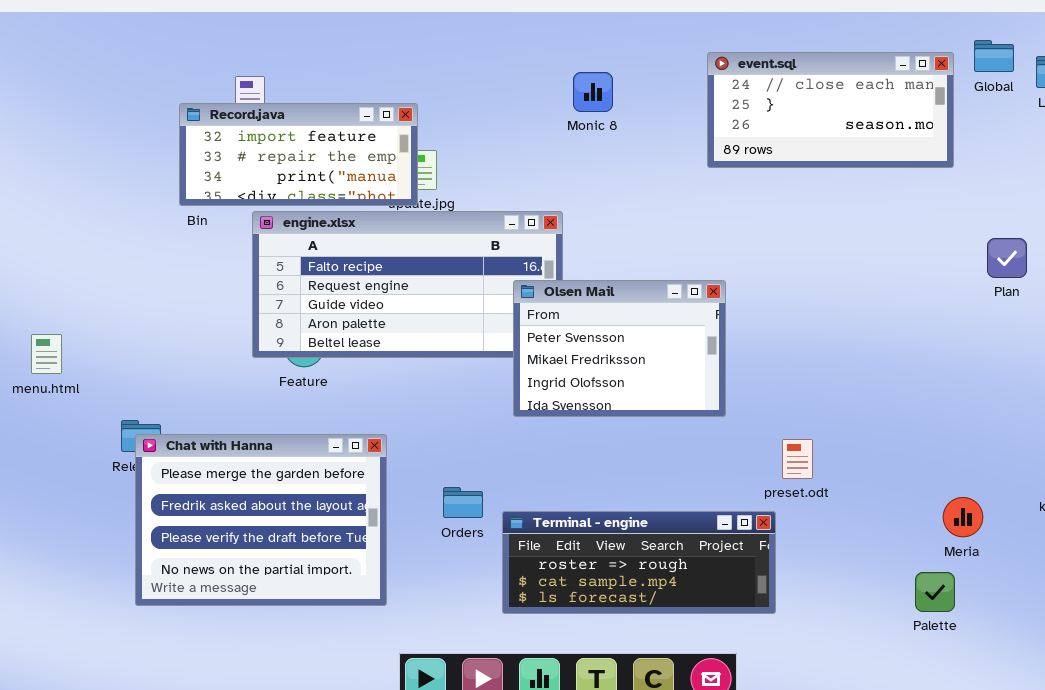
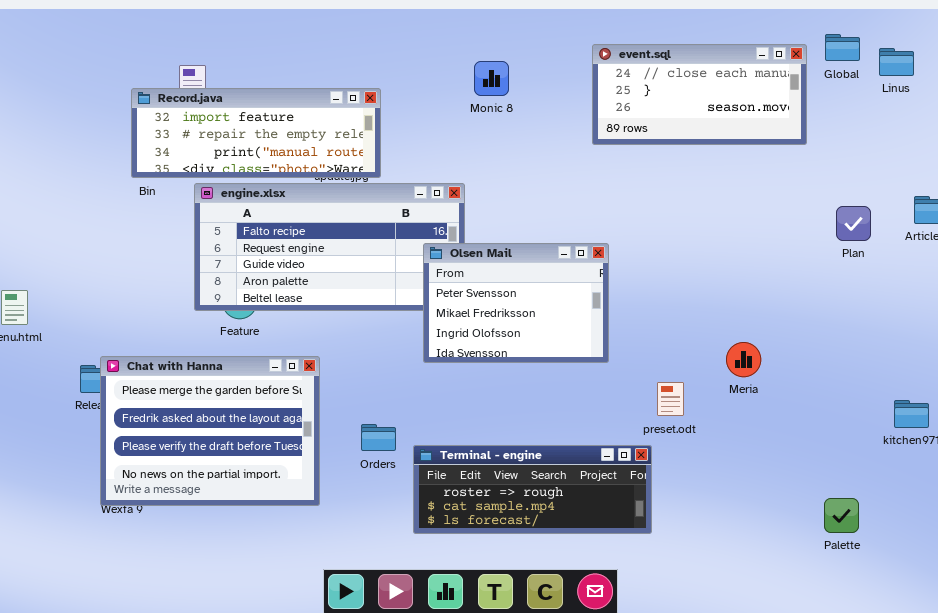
Record.java: [179,103,418,206] -> [131,88,381,178], resized
Chat with Hanna: [135,434,387,606] -> [100,356,320,506], moved
Meria: [943,497,983,537] -> [726,342,761,377], moved
Palette: [915,572,955,612] -> [824,498,859,533], moved

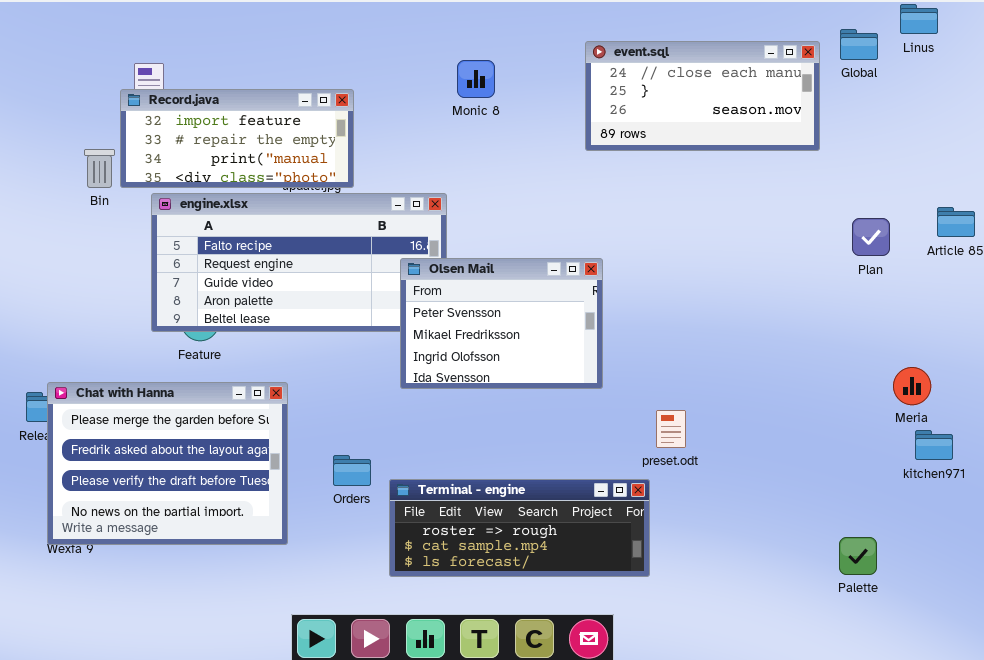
Linus: [879,48,914,76] -> [900,4,938,34], moved
Record.java: [131,88,381,178] -> [120,89,354,188], resized
Meria: [726,342,761,377] -> [893,367,931,405], moved

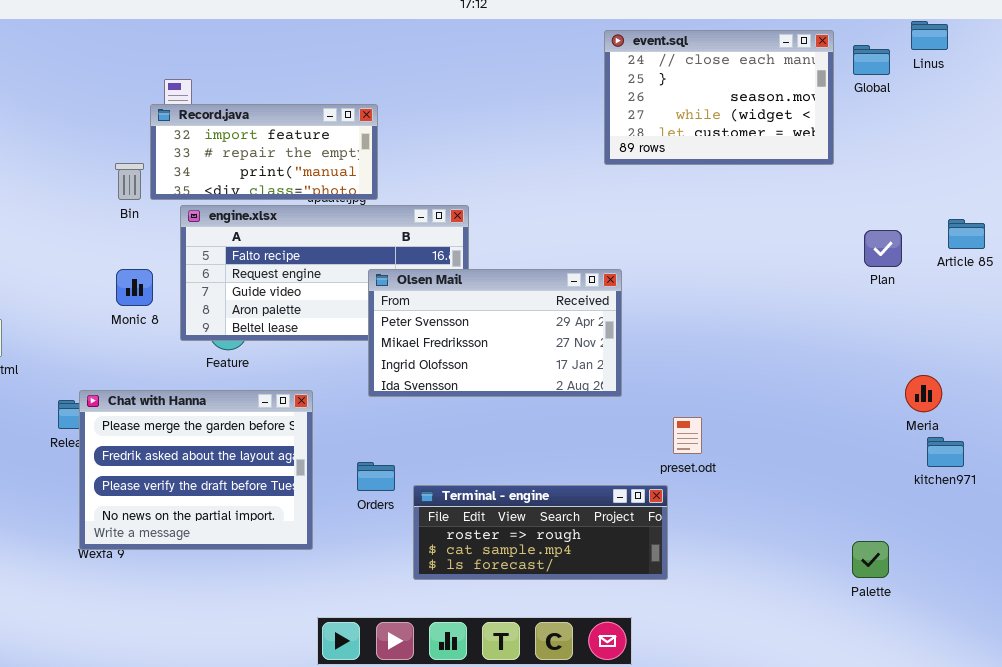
event.sql: [585,41,820,151] -> [604,30,834,165], resized
Monic 8: [457,60,495,98] -> [116,269,153,306], moved
Olsen Mail: [400,258,603,389] -> [368,269,622,397], resized

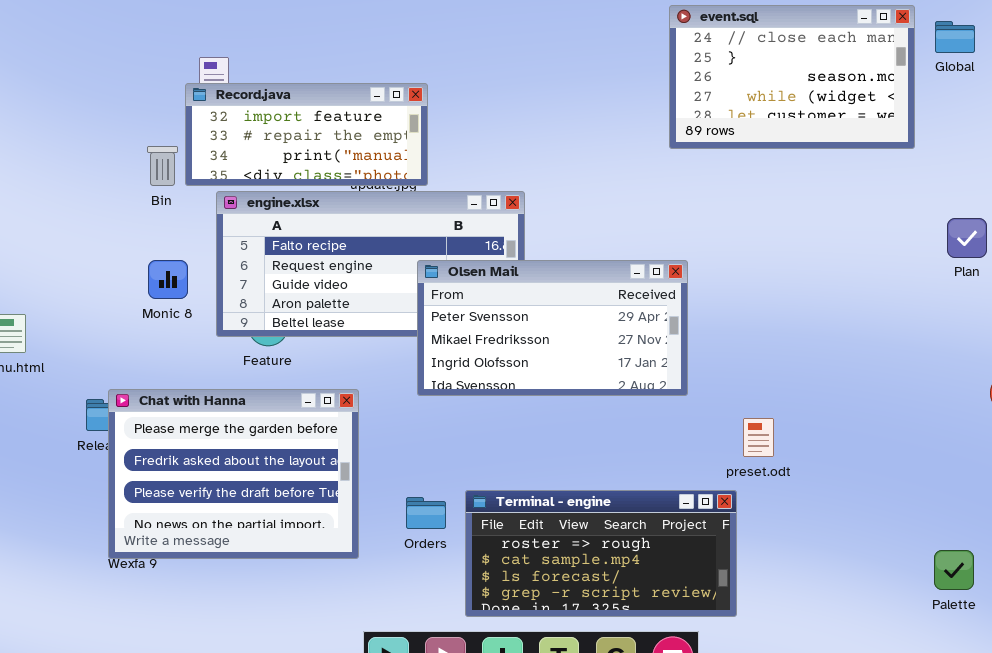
Orders: [357,462,395,491] -> [406,497,446,529], moved
Terminal - engine: [413,485,668,580] -> [465,490,737,617], resized

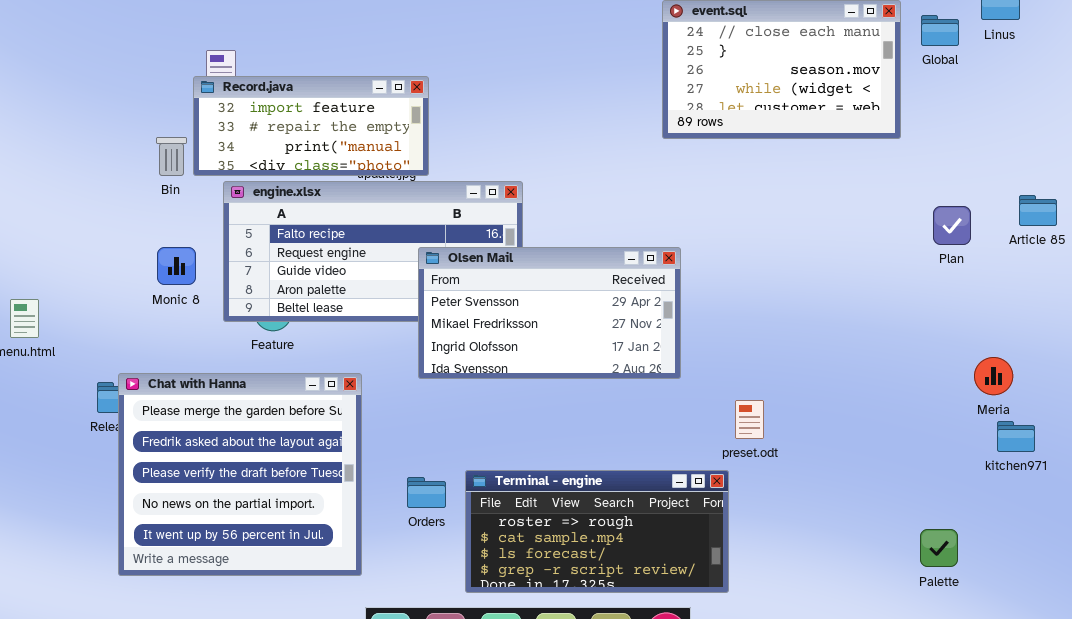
Chat with Hanna: [108,389,359,559] -> [118,373,362,576], resized

